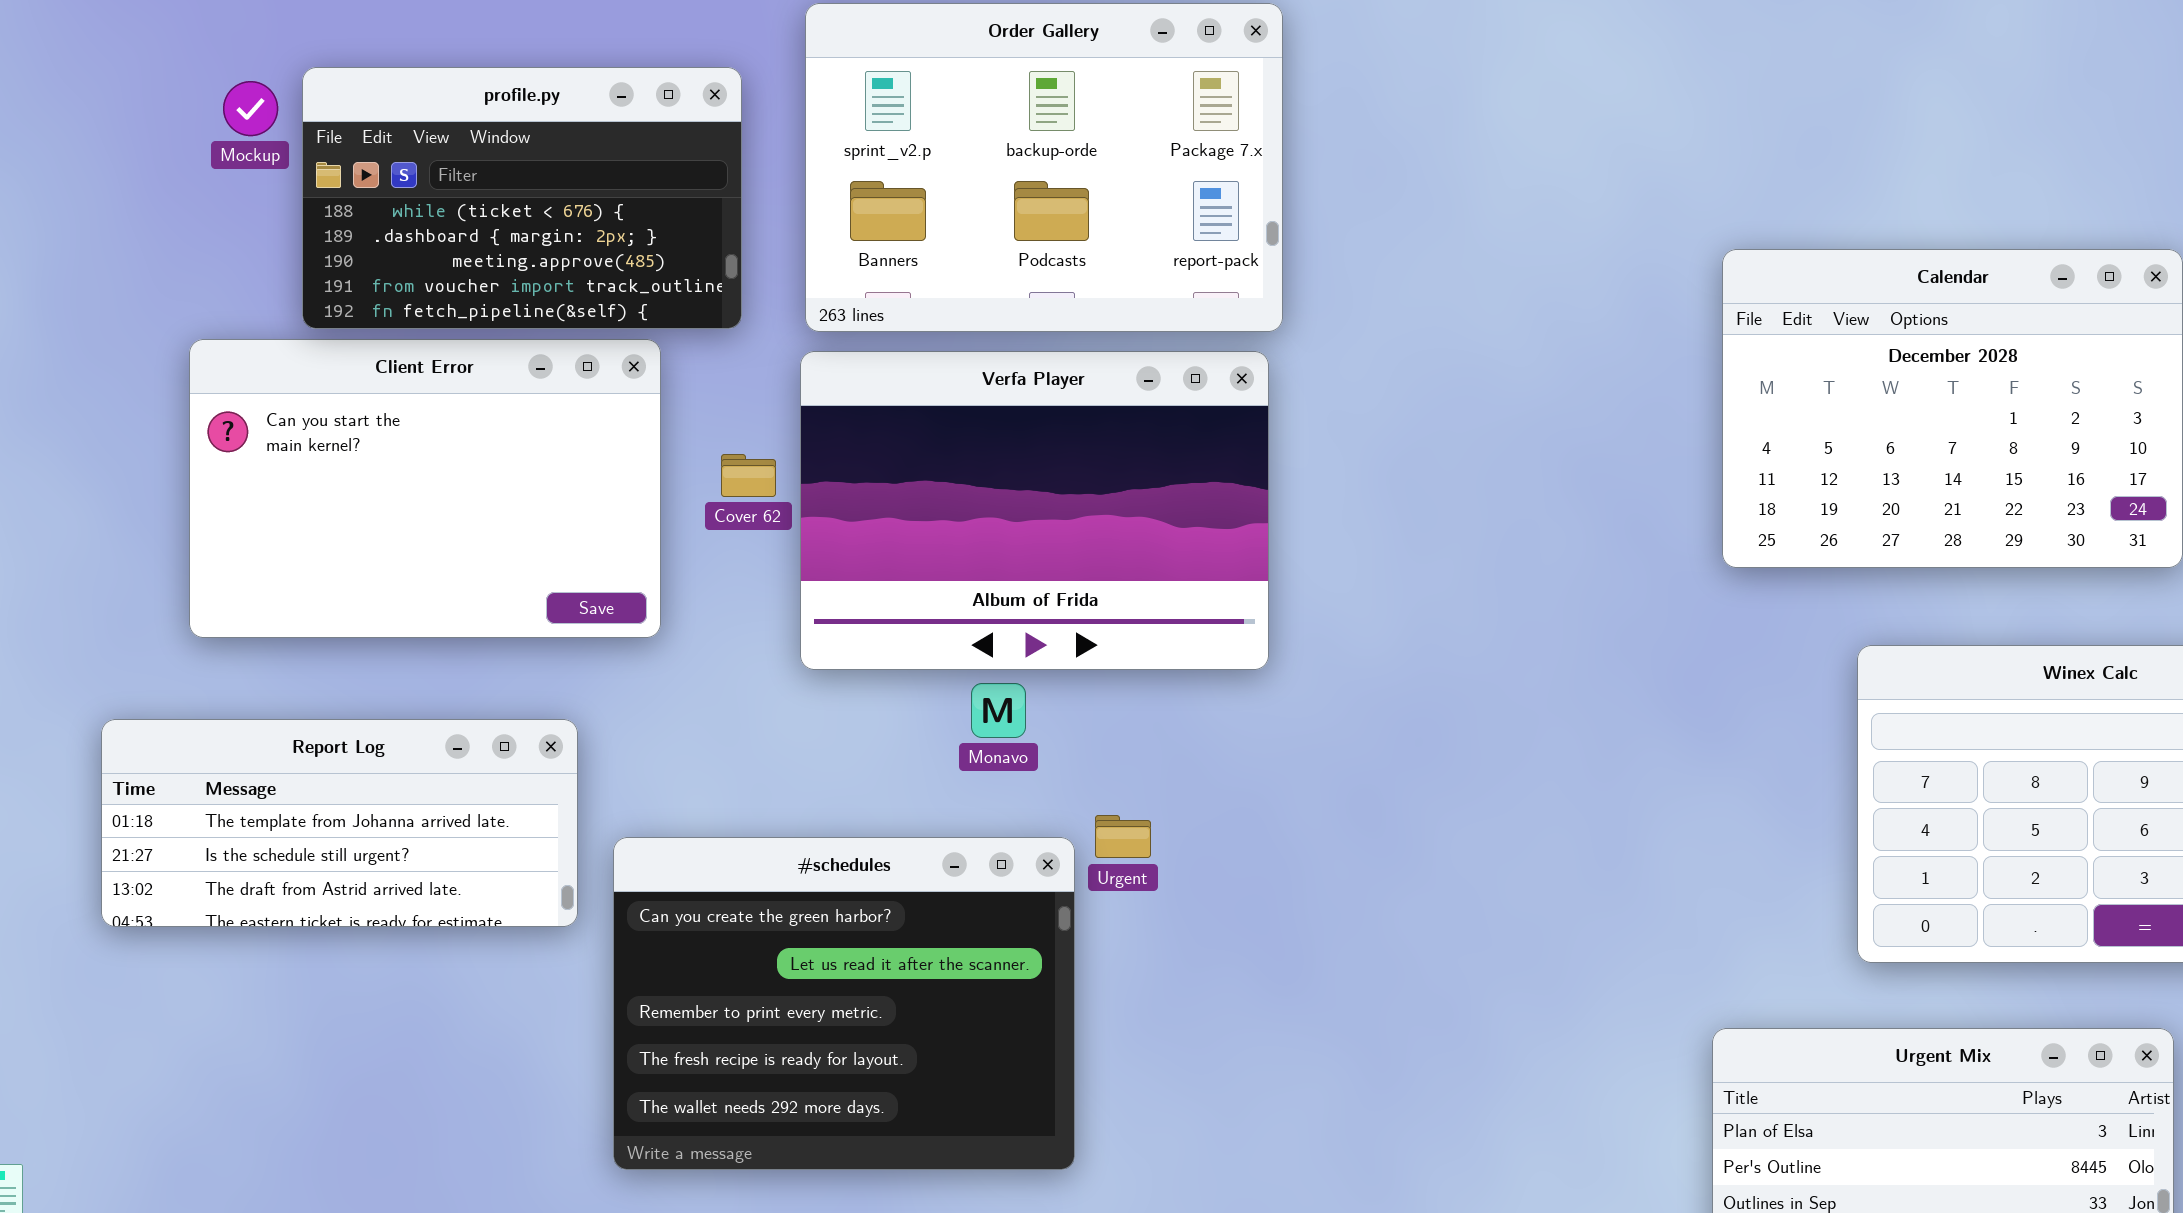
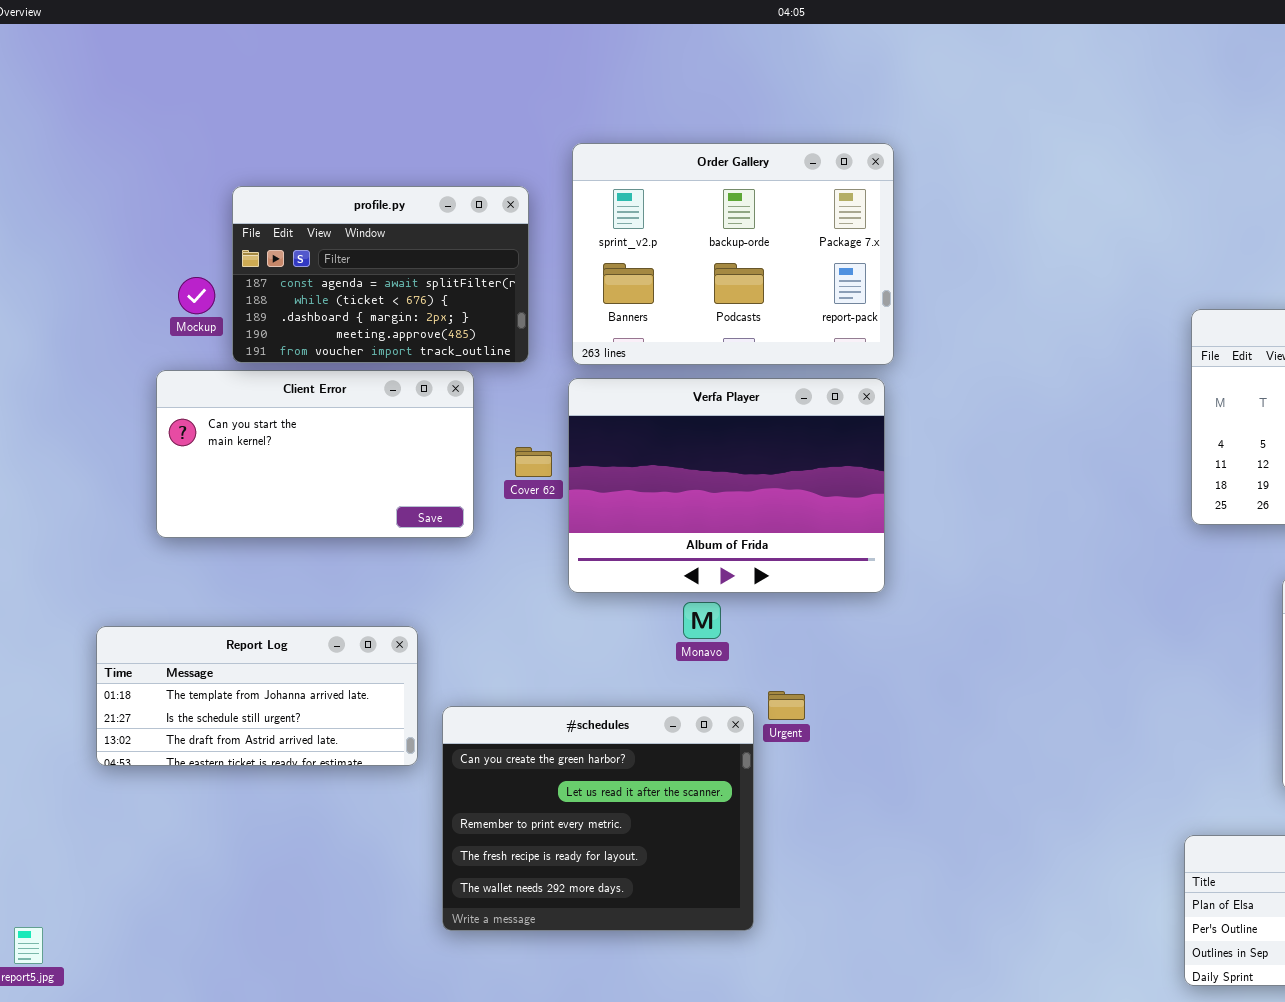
profile.py: [302,67,742,329] -> [232,186,529,363], scrolled up 1 row
Mockup: [223,81,278,136] -> [178,277,215,314], moved
Client Error: [189,339,661,638] -> [156,370,474,538], resized

